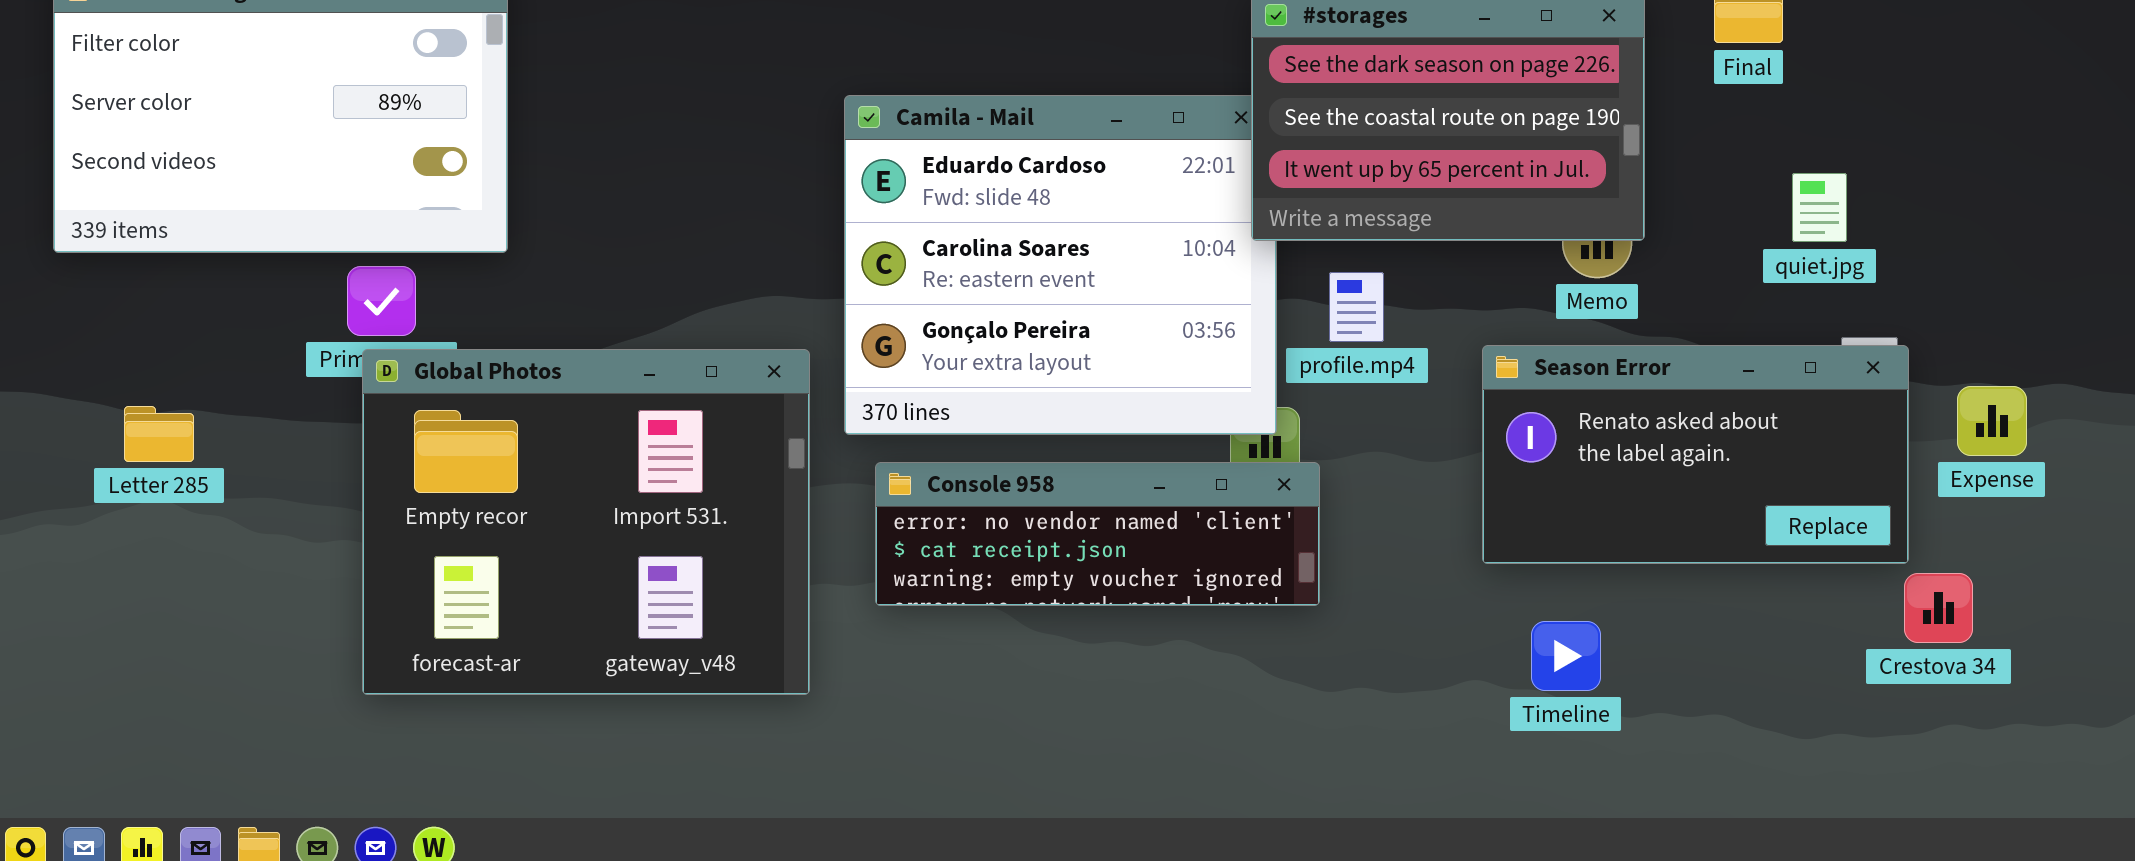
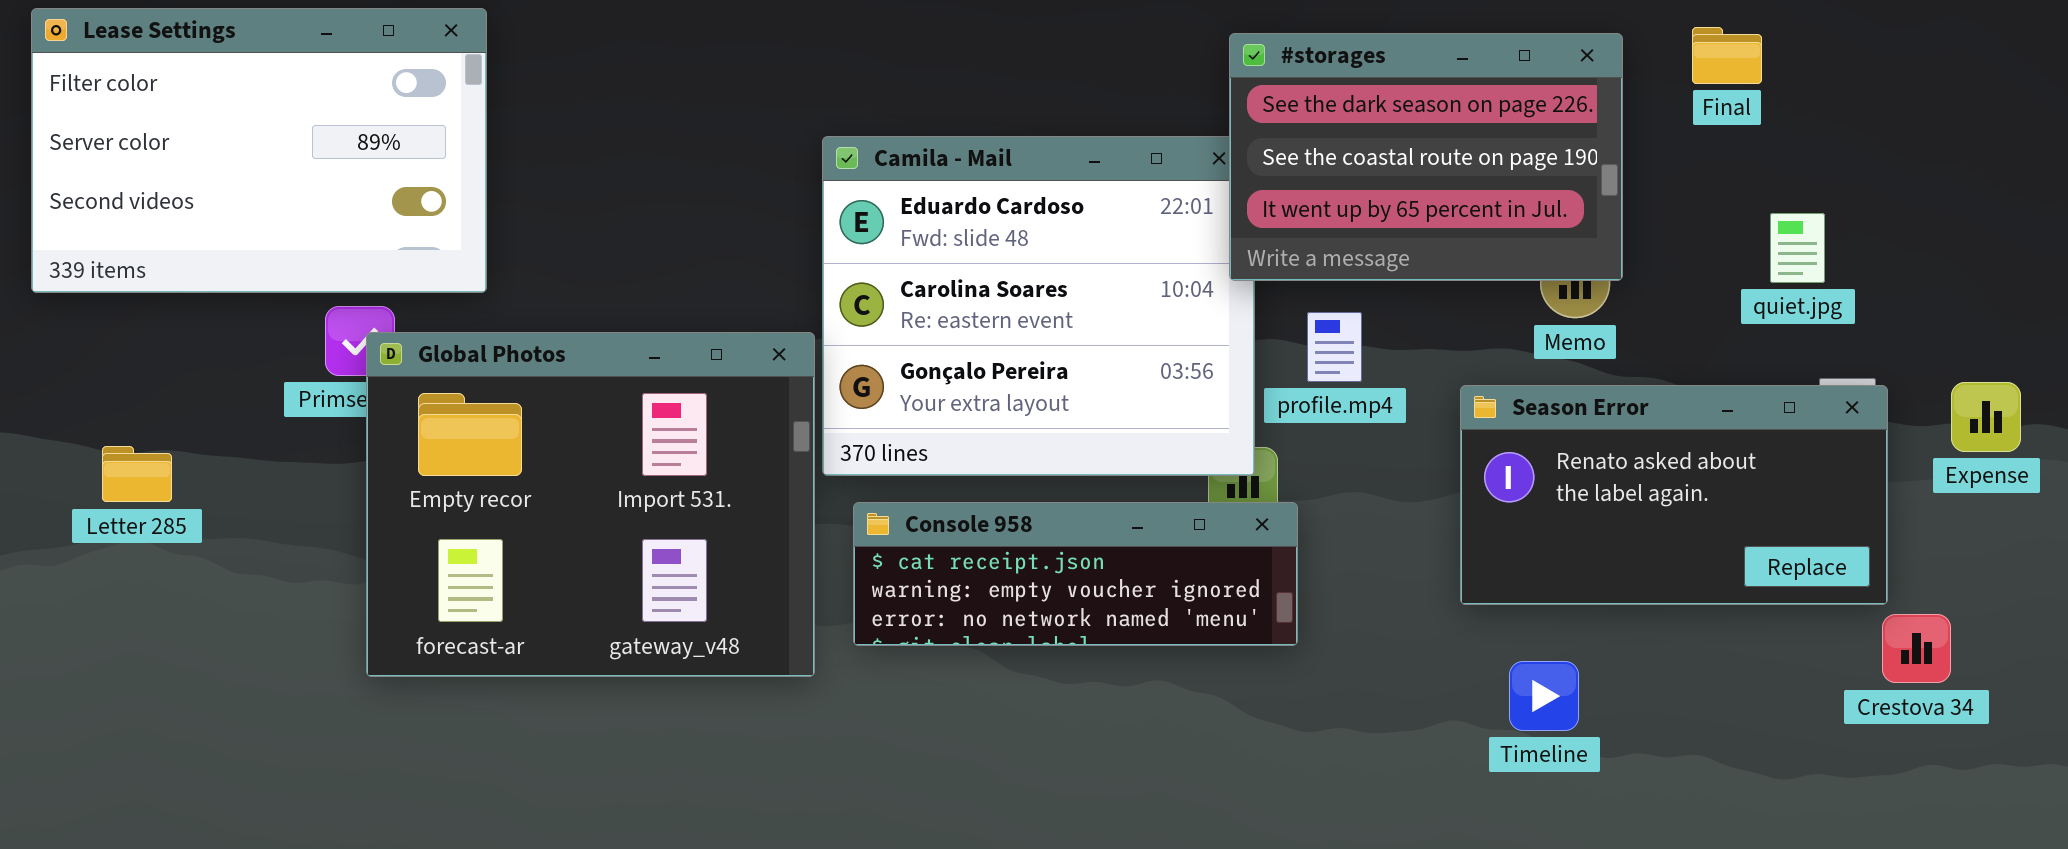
Global Photos: [362,349,810,695] -> [366,332,815,677], moved
Expense: [1957,386,2027,456] -> [1951,382,2021,452], moved
Console 958: [875,462,1320,606] -> [853,502,1298,646], scrolled down 1 row

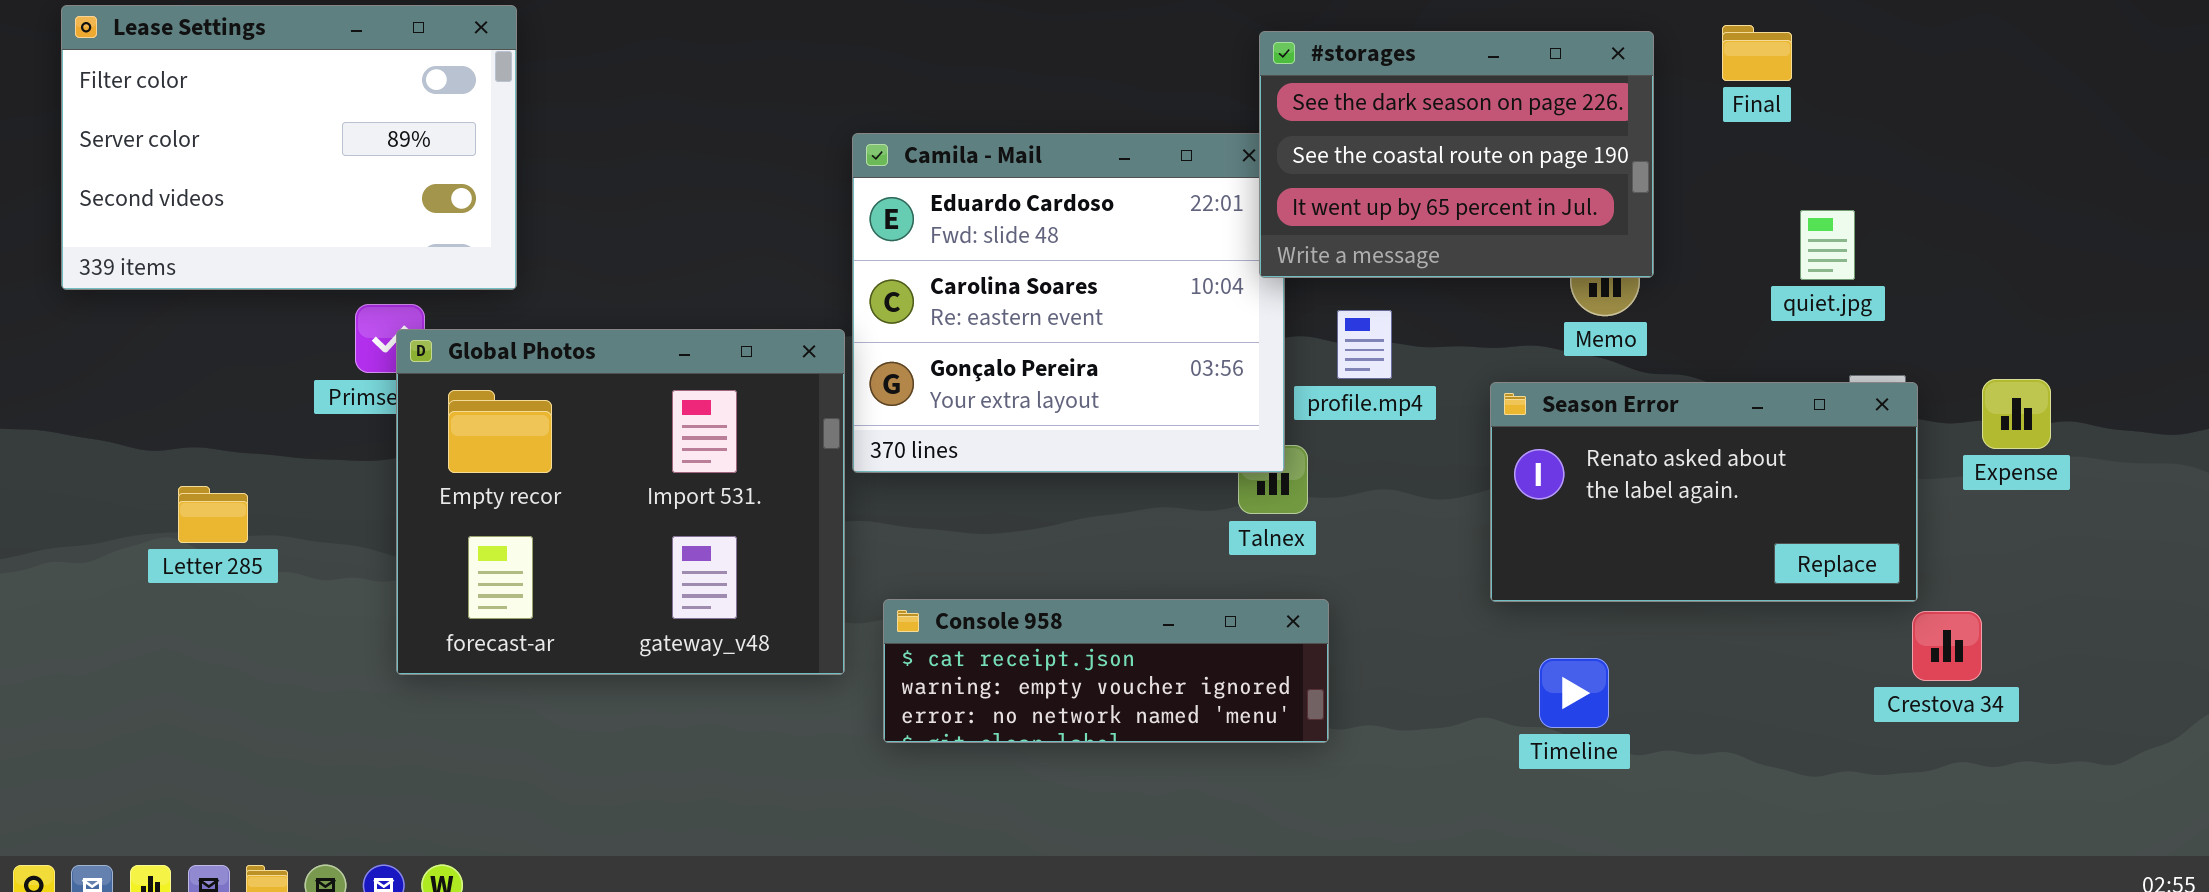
Letter 285: [102,446,172,502] -> [178,486,248,543], moved
Console 958: [853,502,1298,646] -> [883,599,1329,743], moved

